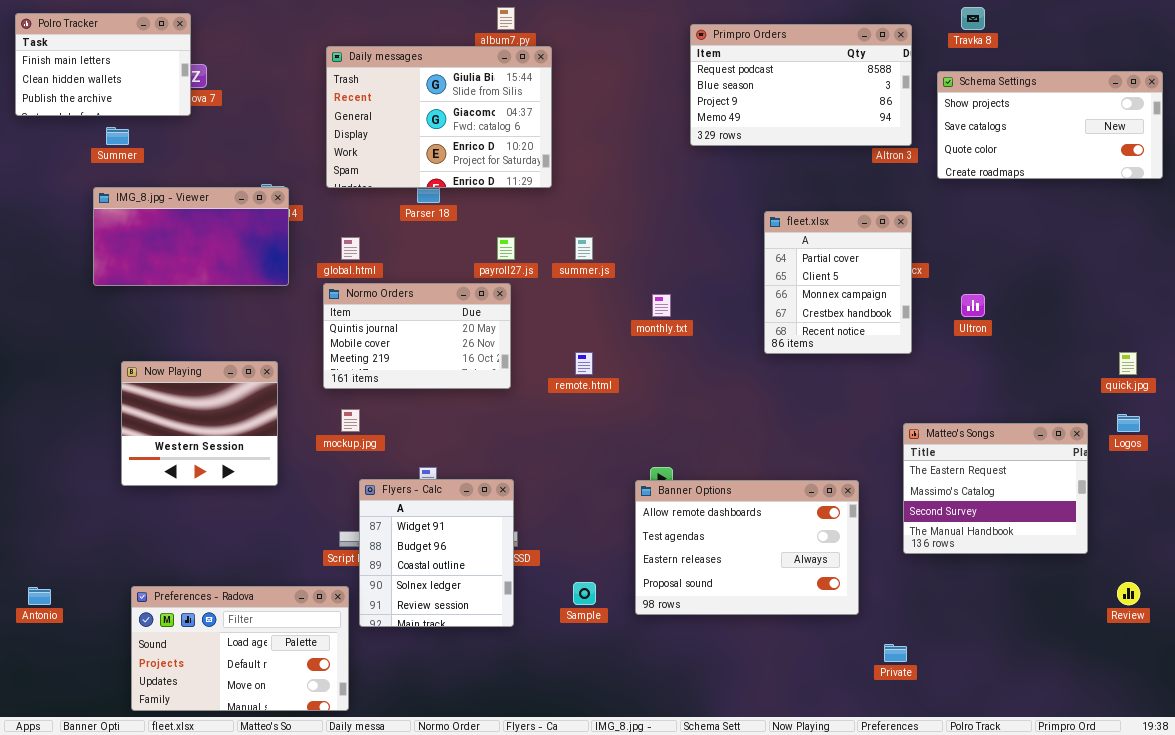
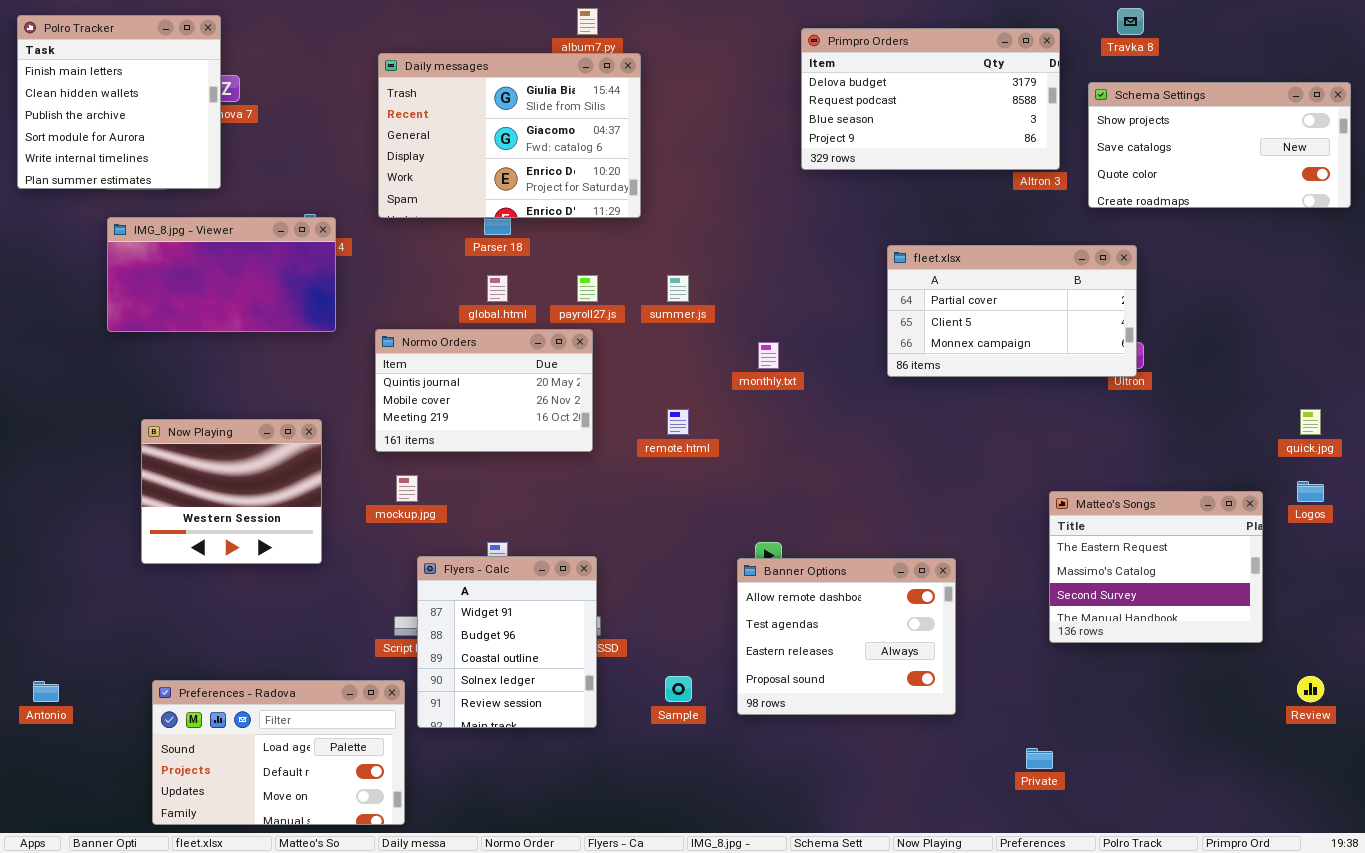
Polro Tracker: [15,13,191,116] -> [17,15,221,189], resized
Primpro Orders: [690,24,912,146] -> [801,28,1060,170], scrolled up 1 row
fleet.xlsx: [764,211,912,354] -> [887,245,1137,377], resized
global.html: [341,237,360,260] -> [487,275,508,302], moved
Banner Options: [635,480,859,615] -> [737,558,956,715], resized

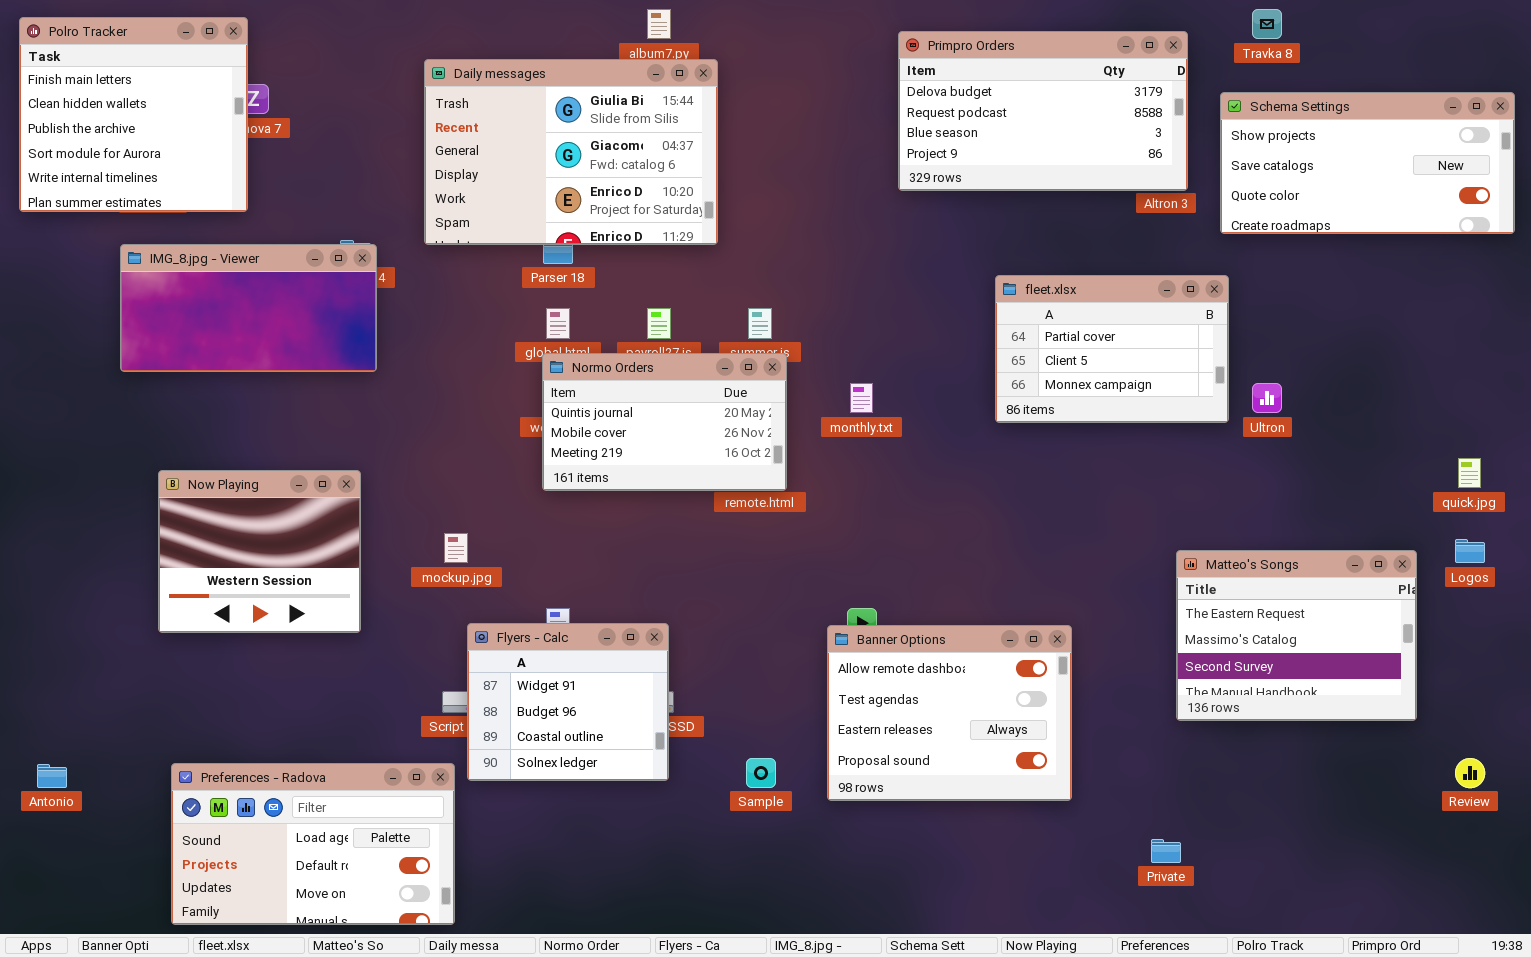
fleet.xlsx: [887,245,1137,377] -> [995,275,1229,423], resized
Normo Orders: [375,329,593,452] -> [542,353,787,491], moved
Flyers - Calc: [417,556,597,728] -> [467,623,669,781], resized

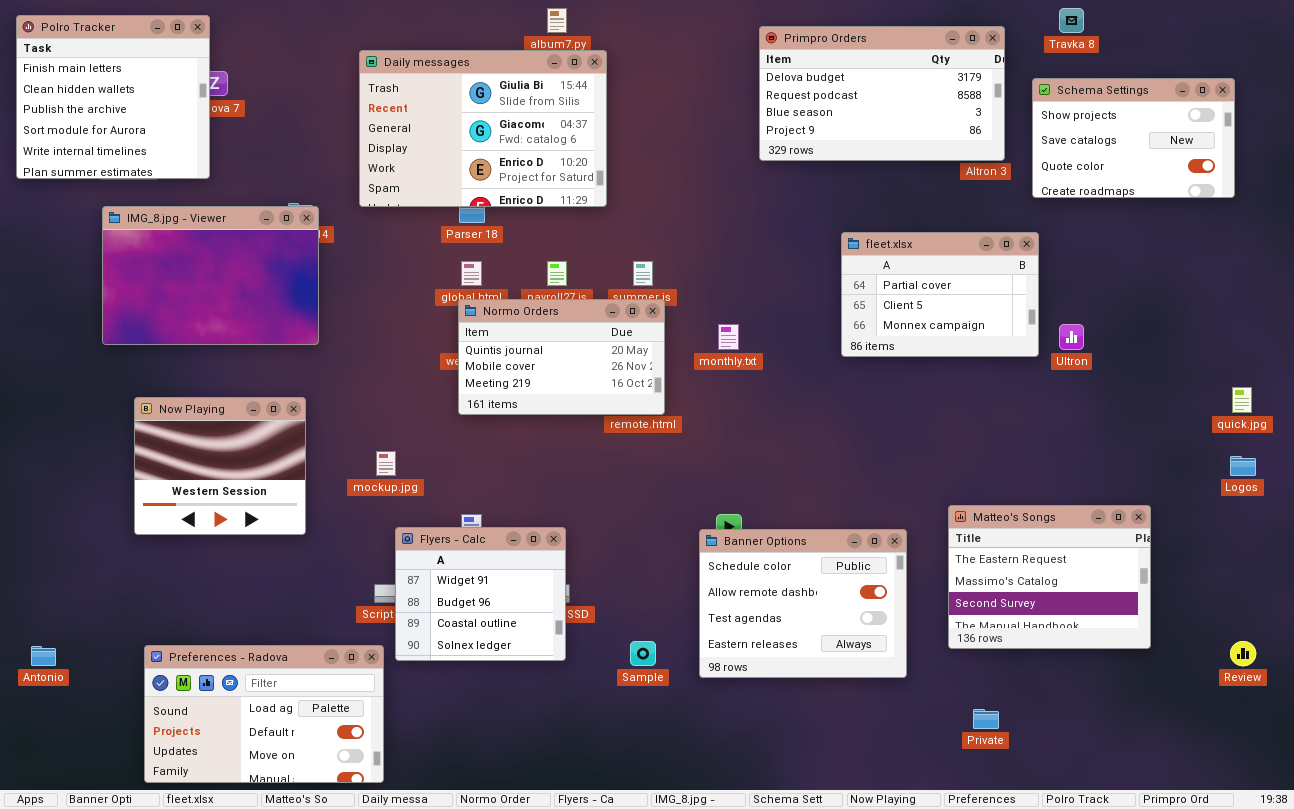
Schema Settings: [1220,92,1515,234] -> [1032,78,1235,198], resized
IMG_8.jpg - Viewer: [120,244,377,372] -> [102,206,319,345], resized
Matteo's Songs: [1176,550,1417,721] -> [948,505,1151,649], moved
Banner Options: [827,625,1072,801] -> [699,529,907,678], scrolled up 1 row

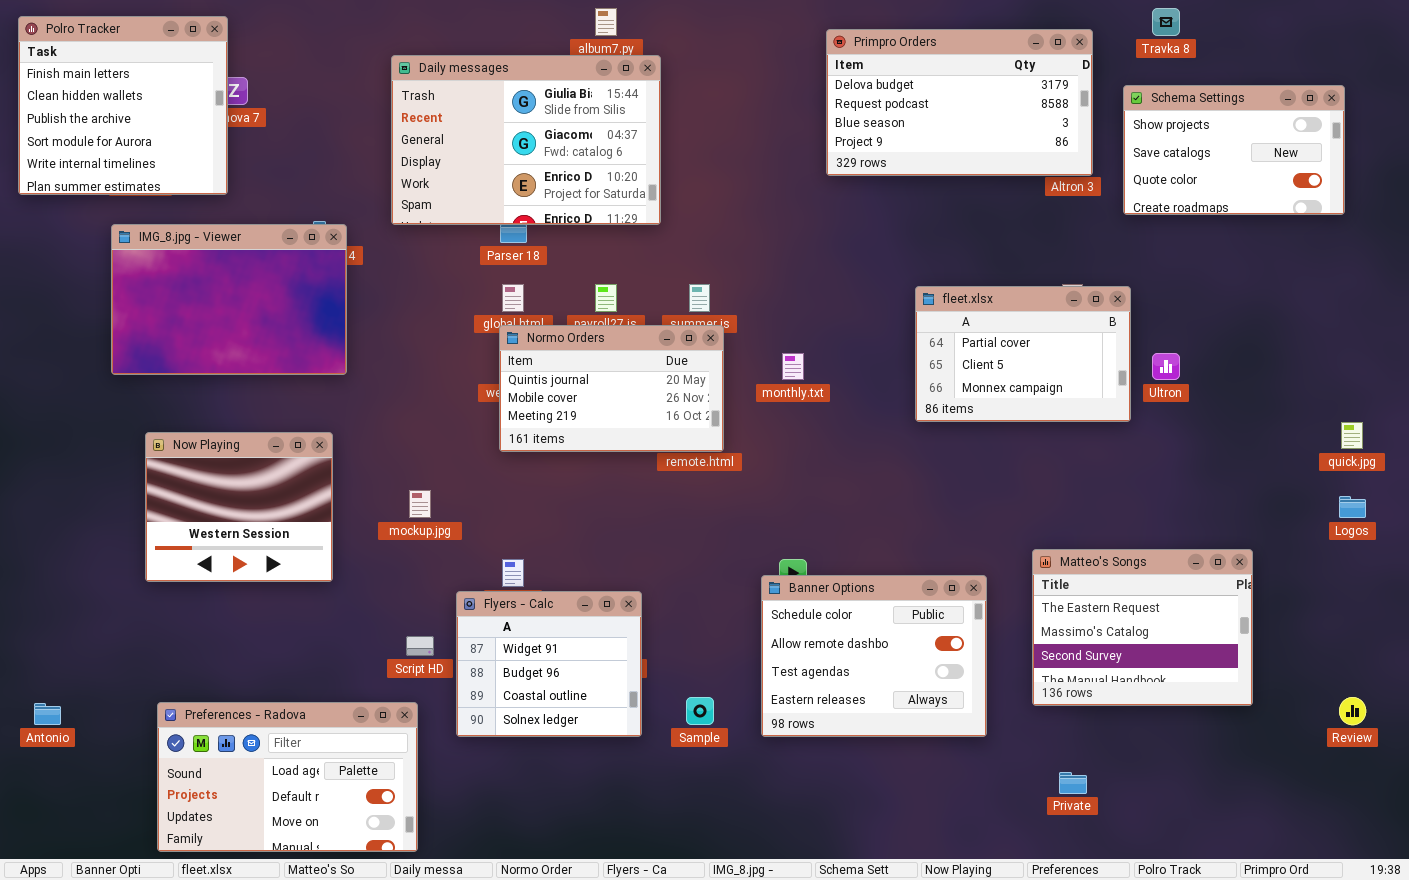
fleet.xlsx: [841,232,1039,357] -> [915,286,1131,422], moved
Flyers - Calc: [395,527,566,661] -> [456,591,642,737], moved

